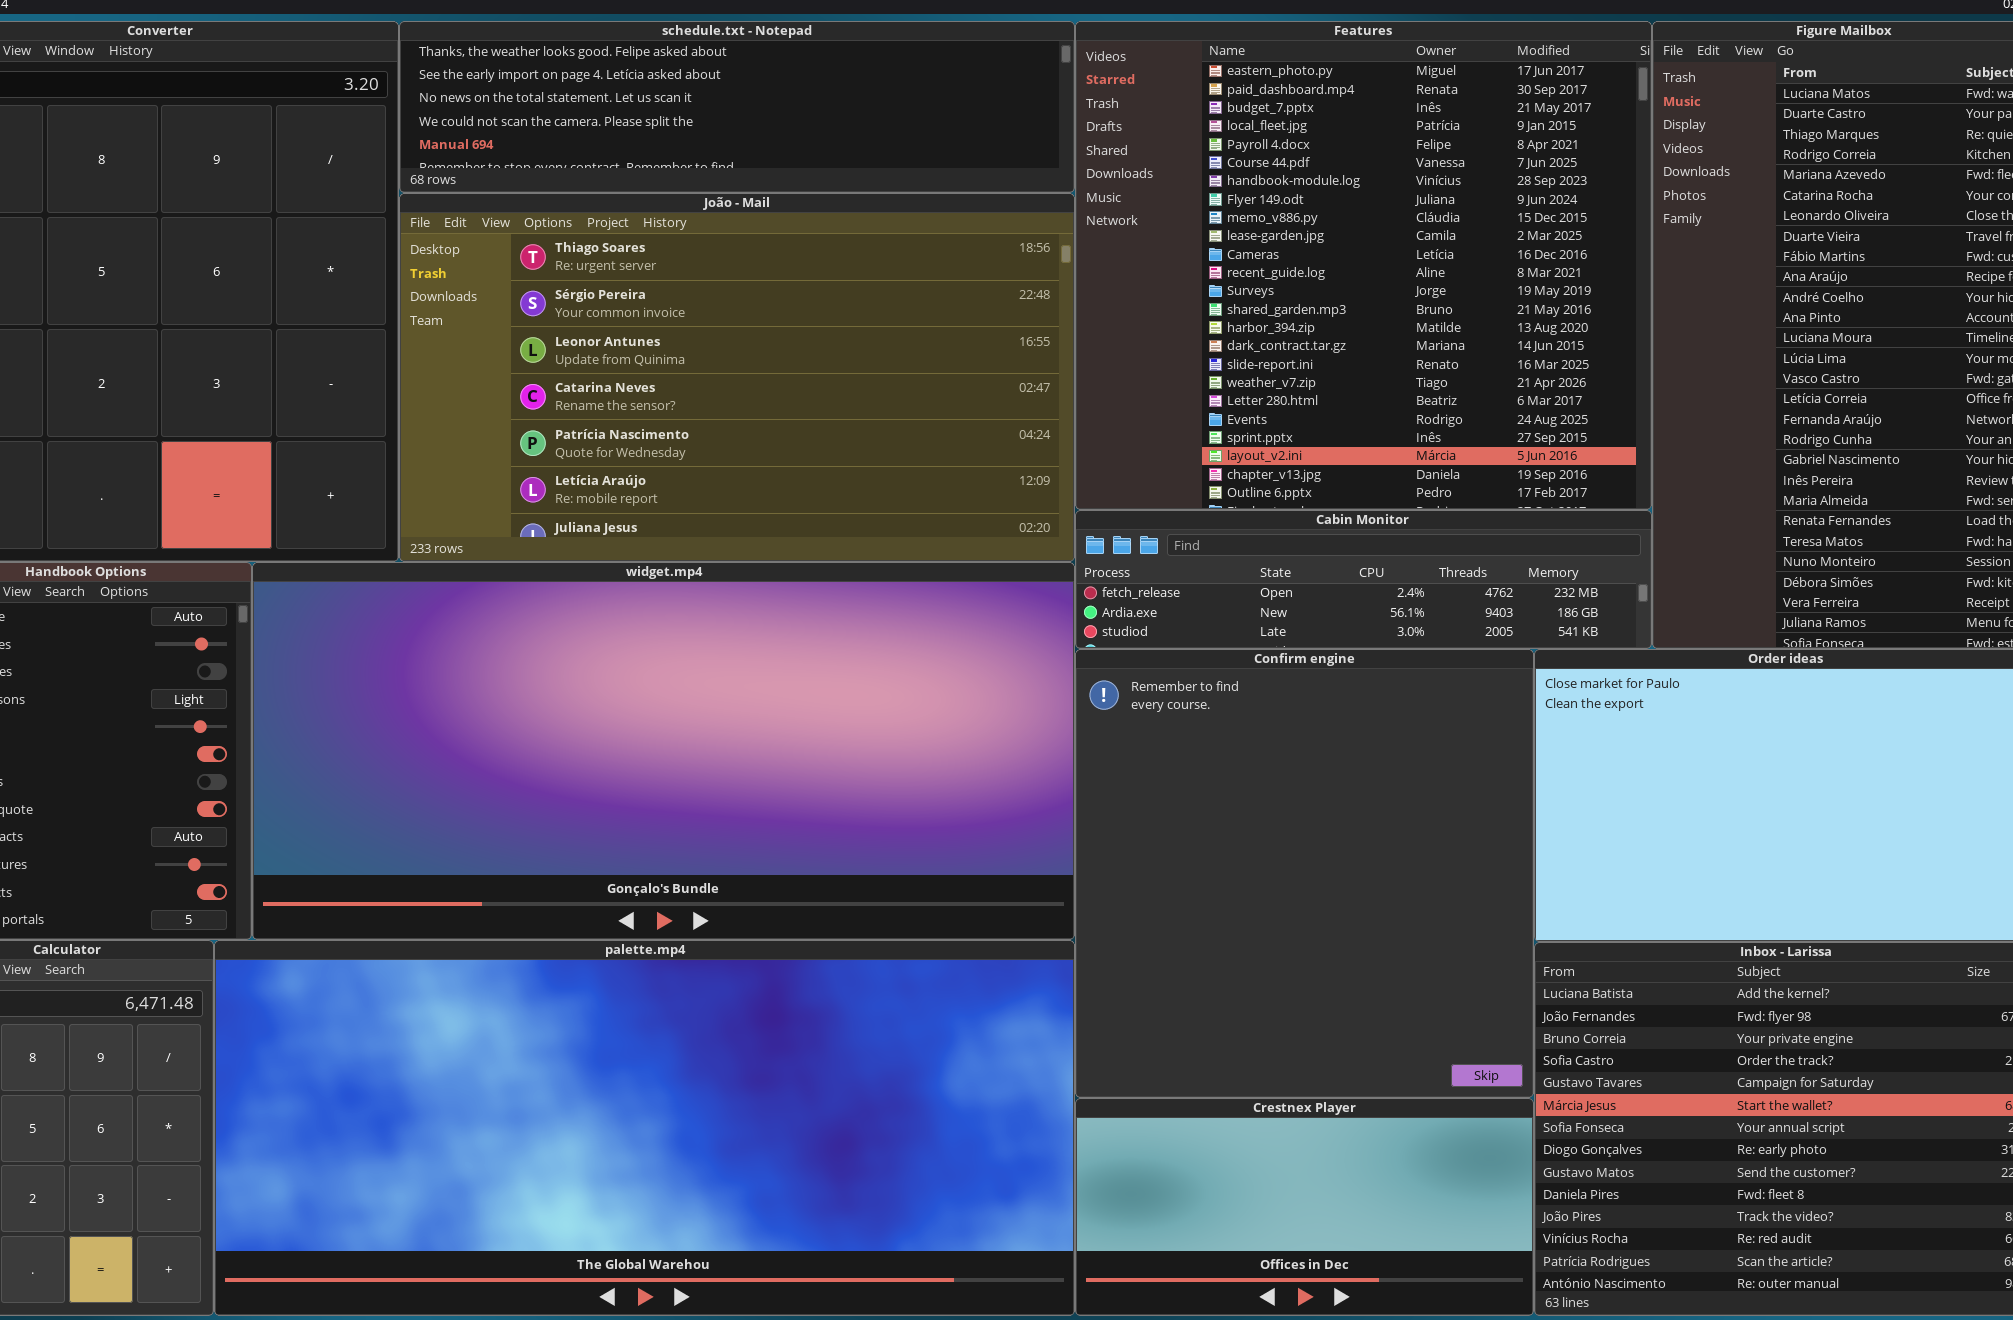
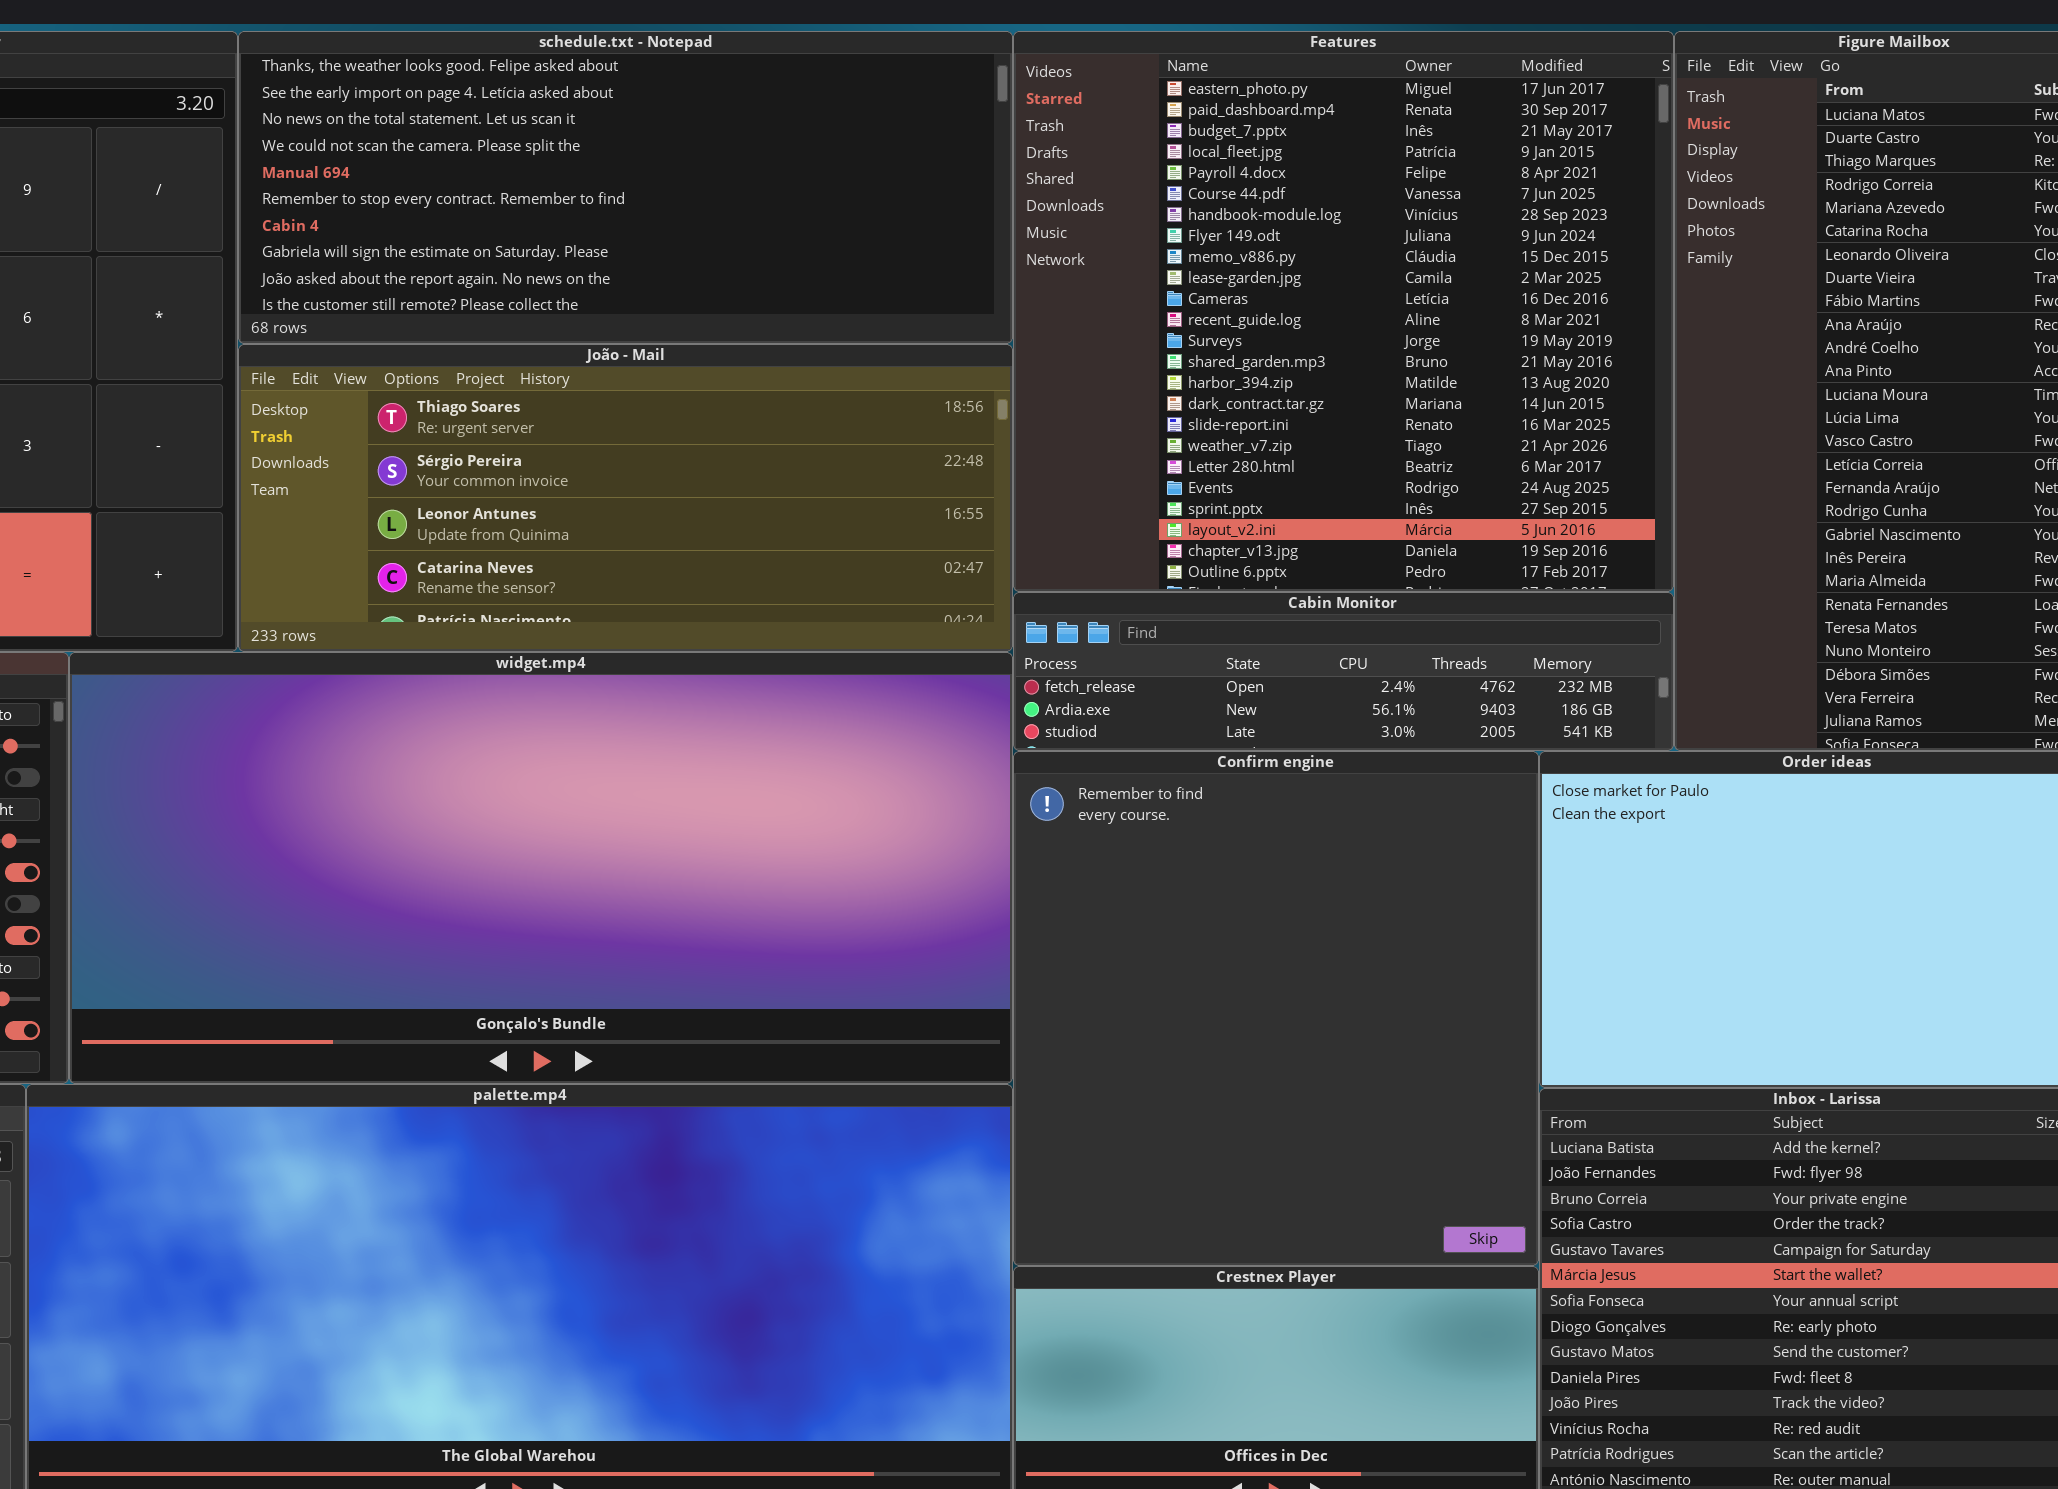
schedule.txt - Notepad: [399,21,1075,193] -> [238,31,1013,344], resized
João - Mail: [399,193,1075,562] -> [238,344,1013,652], resized

